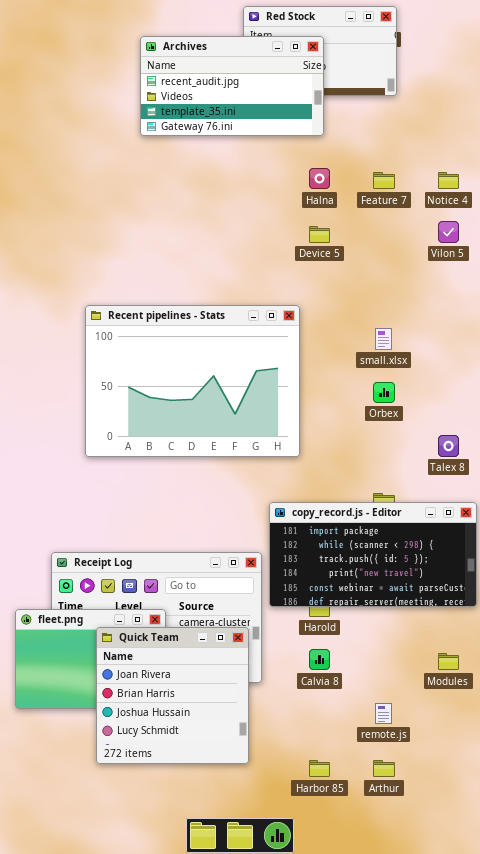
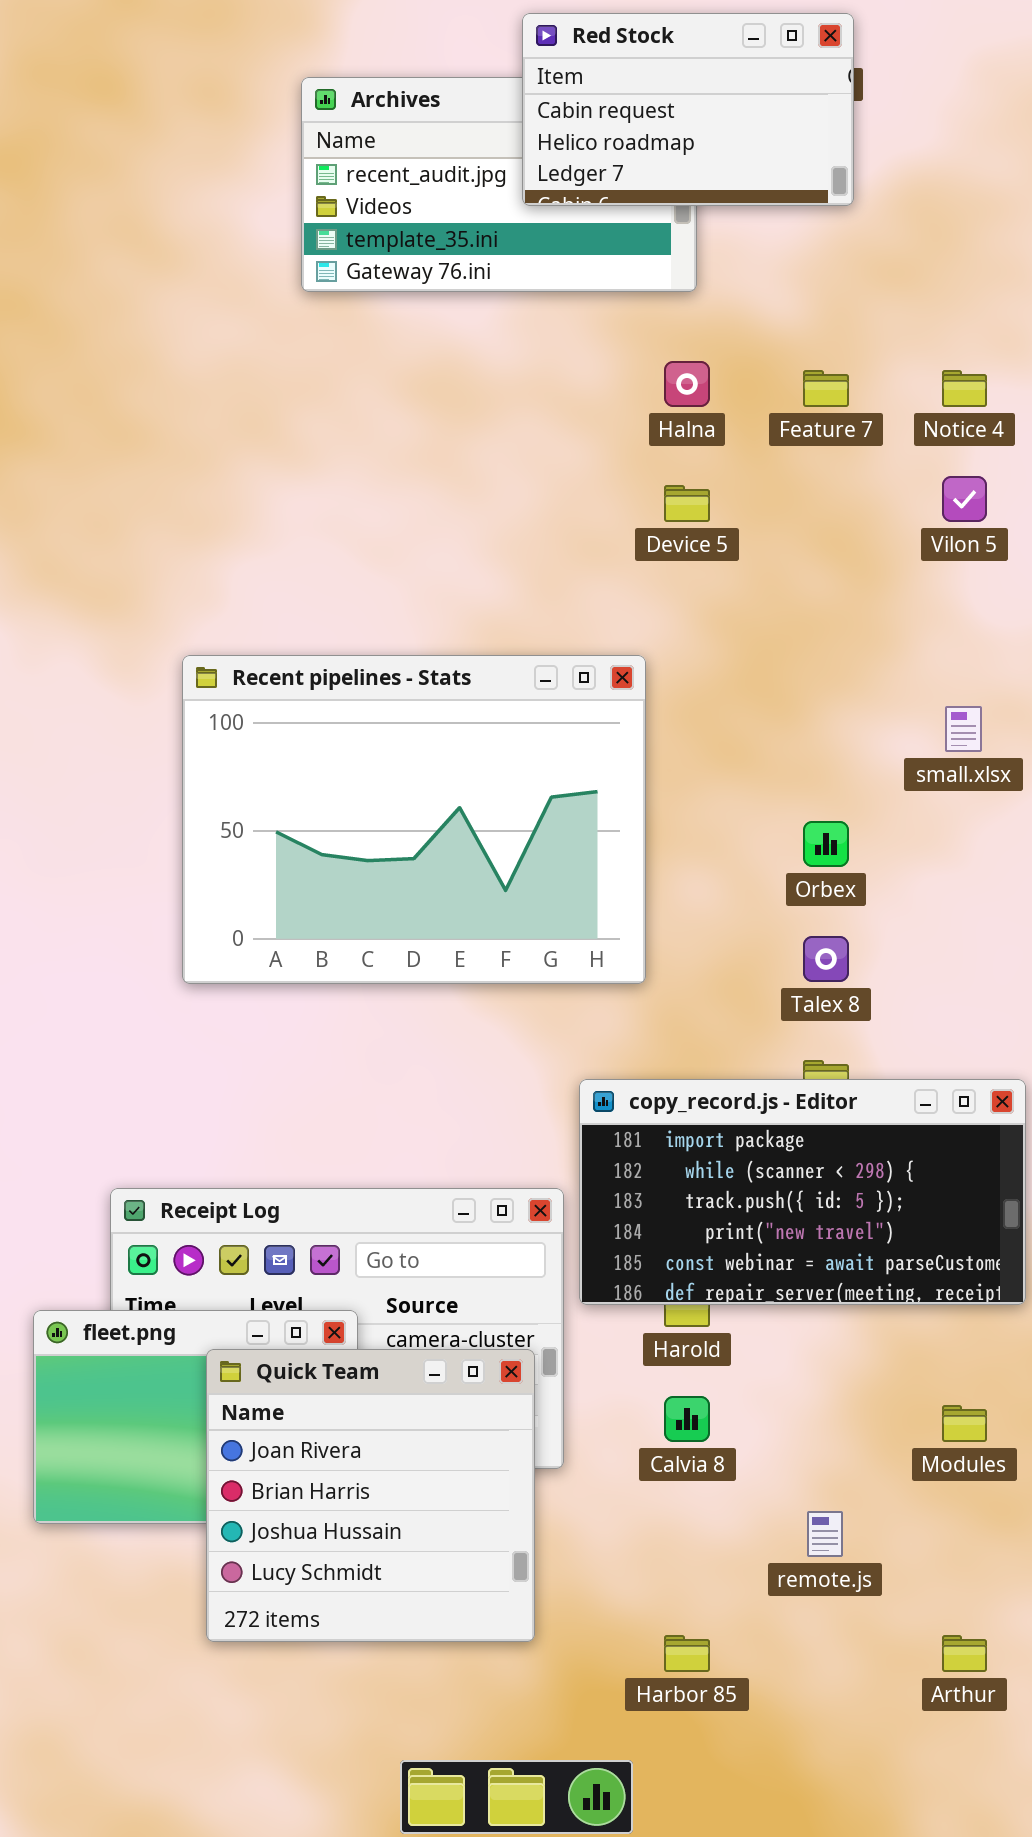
Red Stock: [243,6,397,96] -> [522,13,854,206], raised
small.xlsx: [375,328,392,350] -> [945,706,982,752], moved
Talex 8: [438,435,459,457] -> [803,936,849,982], moved
Arthur: [373,760,395,777] -> [942,1635,987,1672], moved

